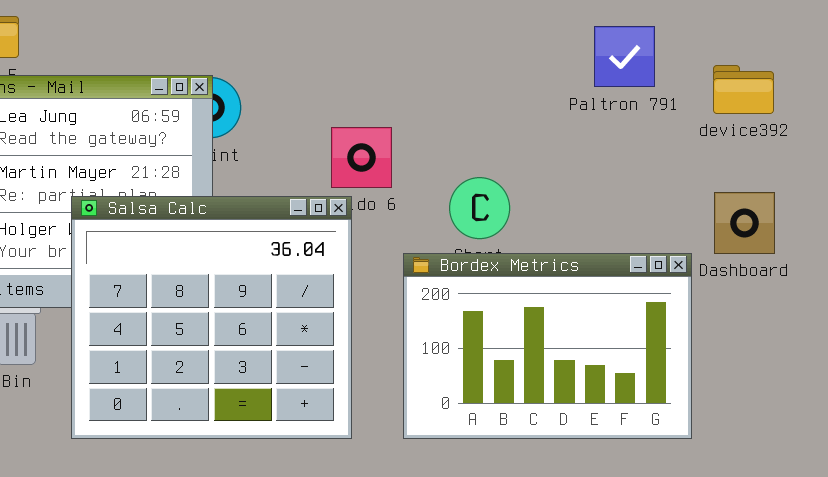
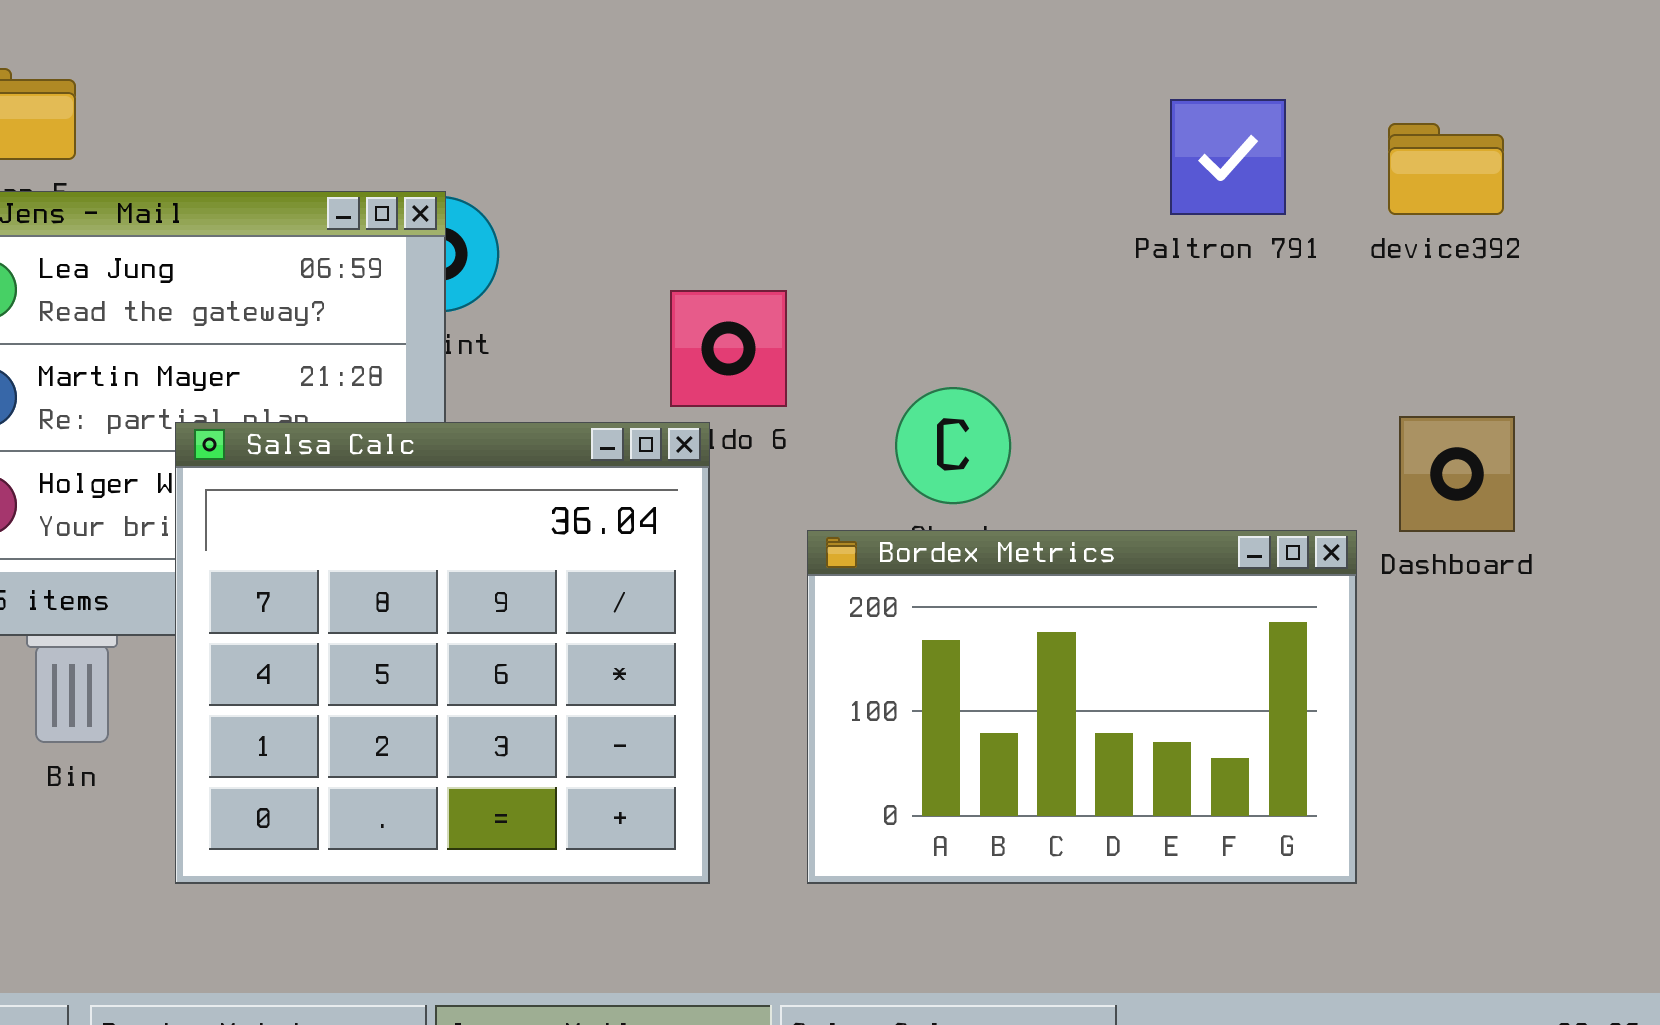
device392: [713,65,774,114] -> [1388,123,1504,215], moved

